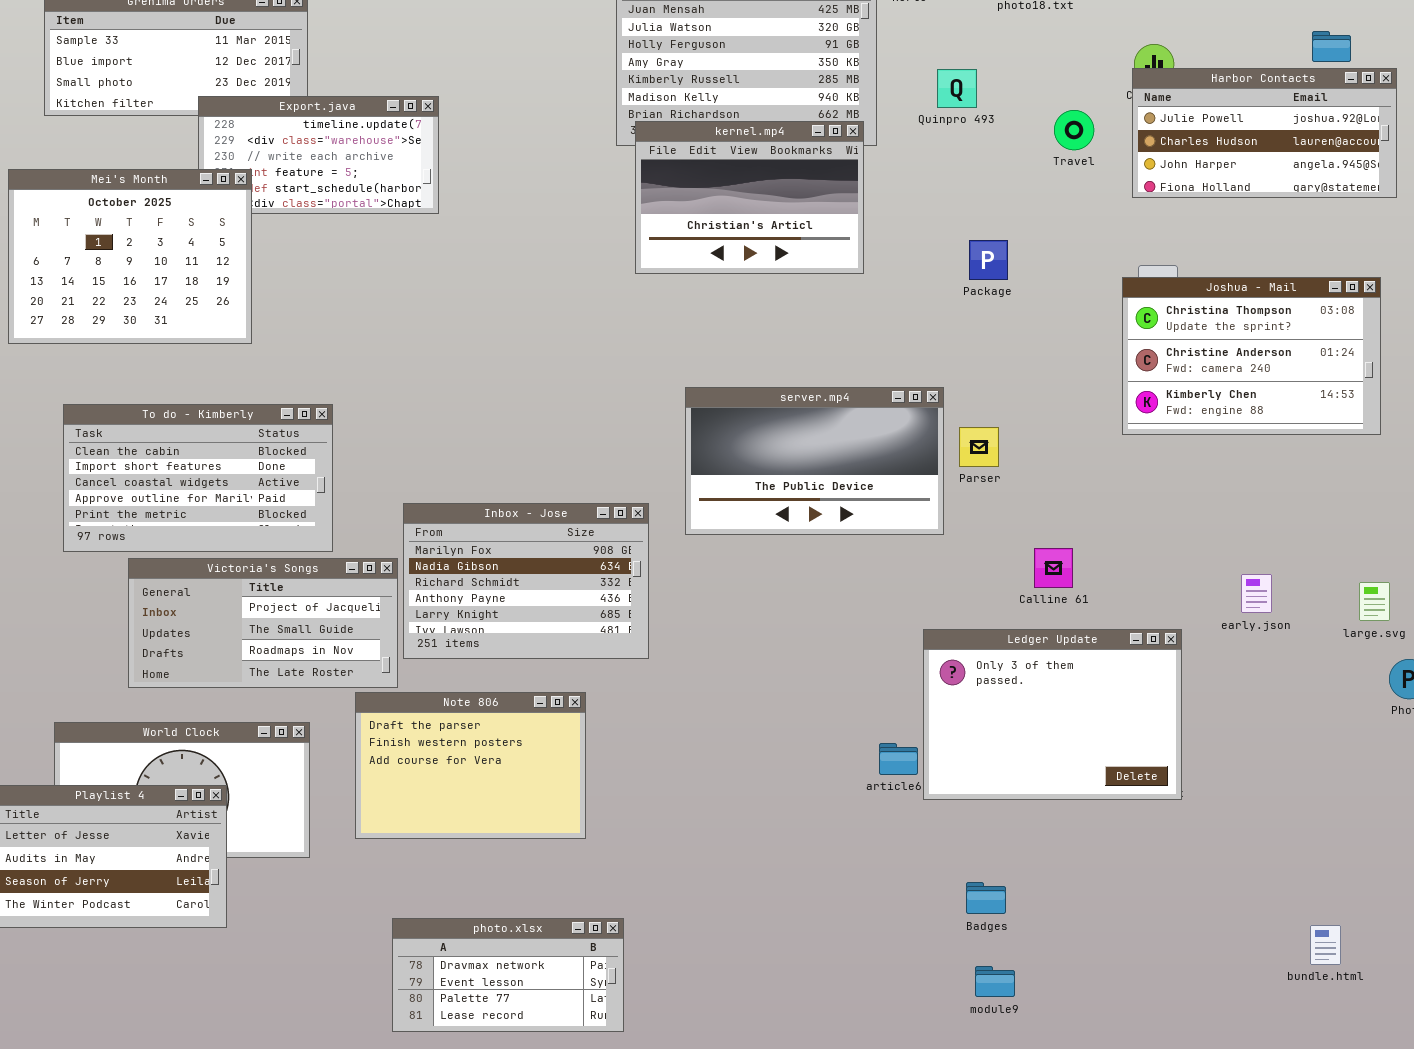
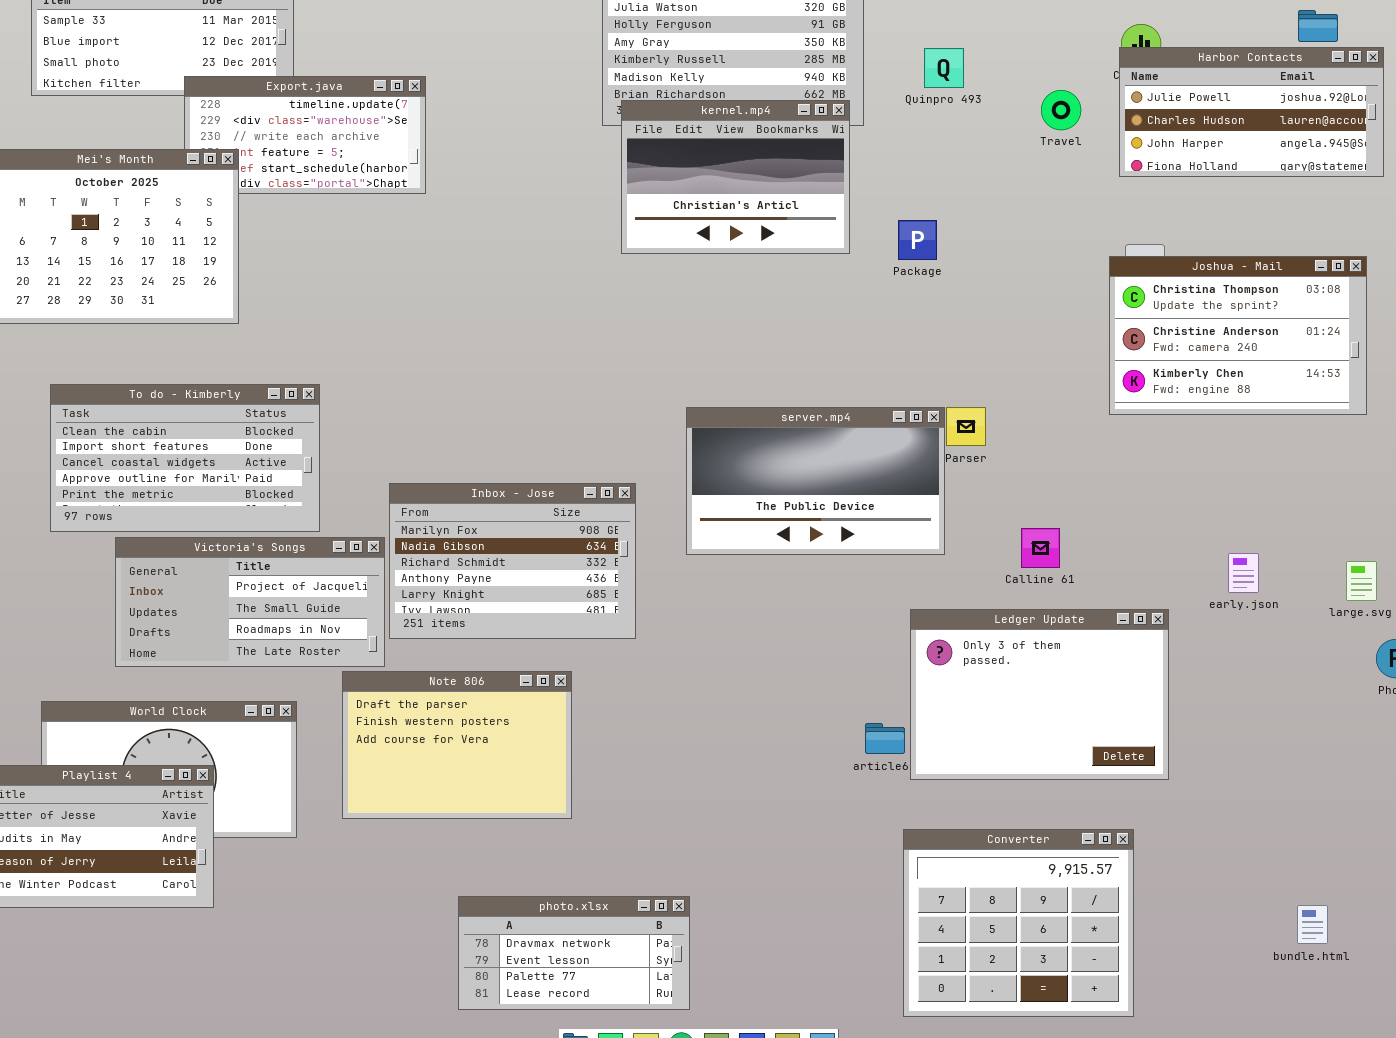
Package: [969,240,1008,280] -> [898,220,937,260], moved
server.mp4: [685,387,944,535] -> [686,407,945,555], moved
Converter: none -> [903,829,1134,1017], opened
photo.xlsx: [392,918,624,1032] -> [458,896,690,1010], moved

